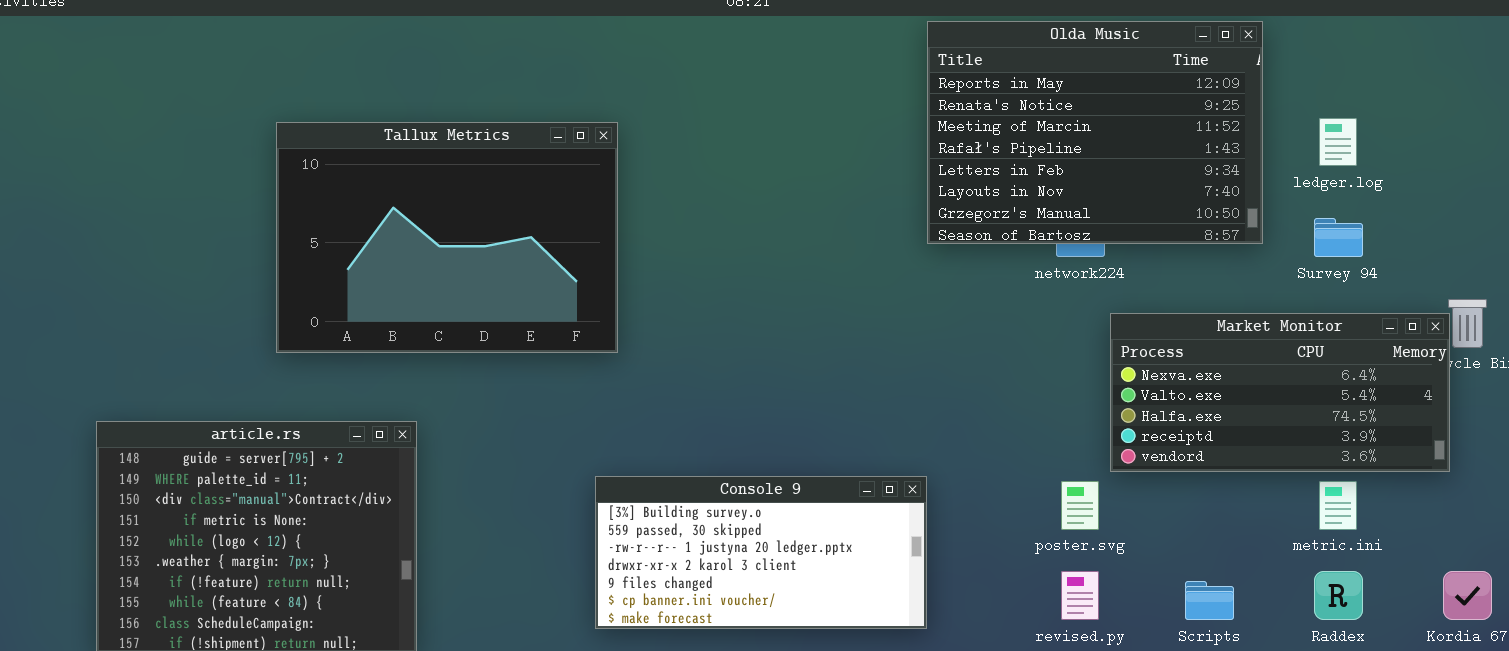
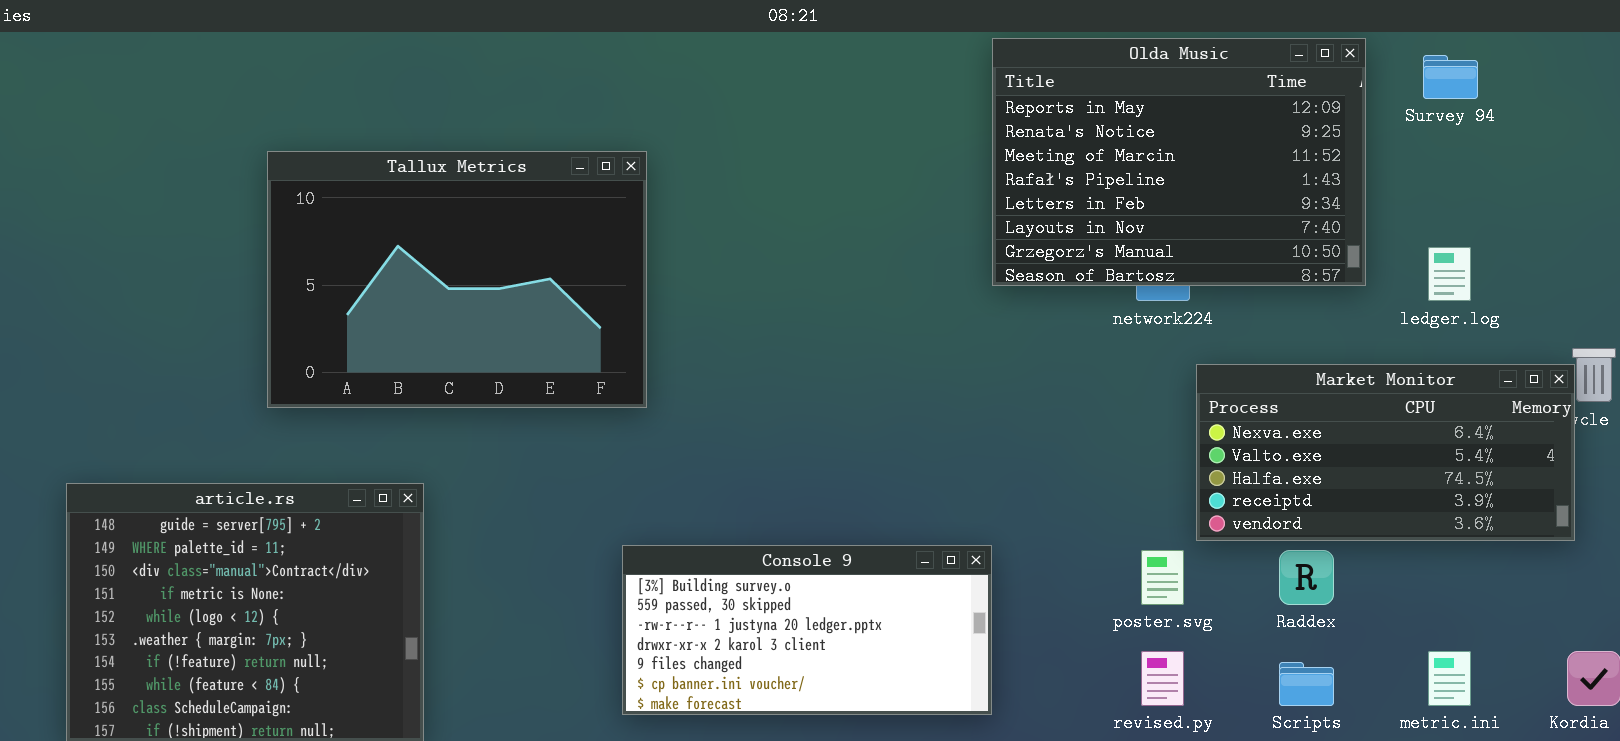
ledger.log: [1319,118,1357,166] -> [1428,247,1471,301], moved
Survey 94: [1314,218,1363,257] -> [1423,55,1478,99], moved
metric.ini: [1319,481,1357,530] -> [1428,651,1471,706], moved
Raddex: [1314,571,1363,620] -> [1279,550,1334,605], moved

